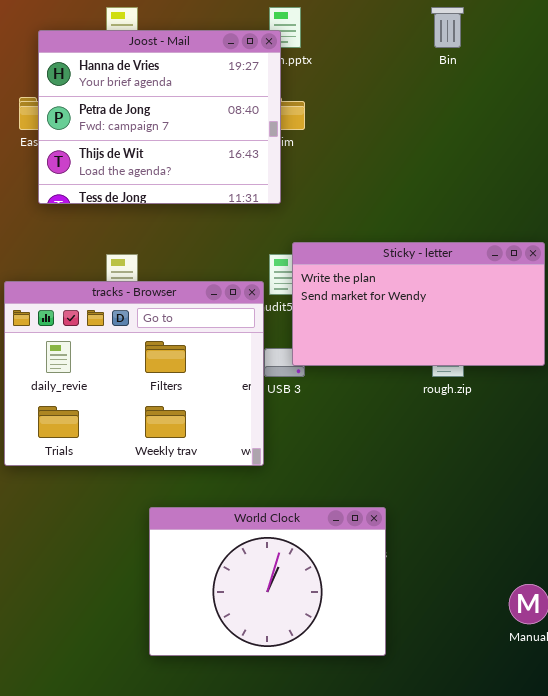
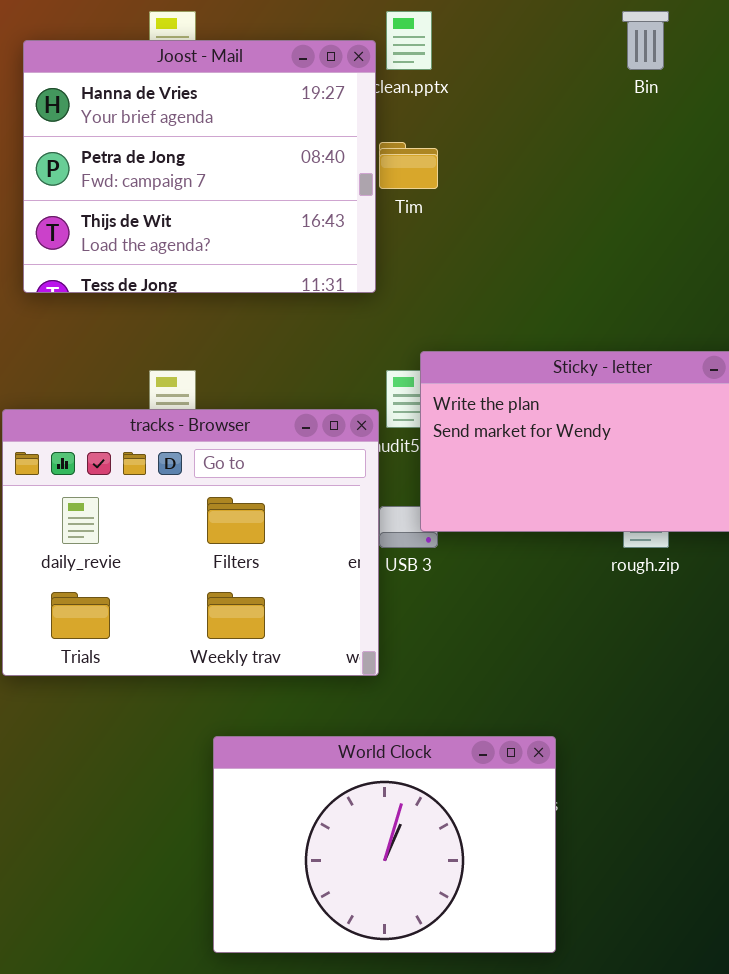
Joost - Mail: [38,30,281,204] -> [23,40,376,293], moved

